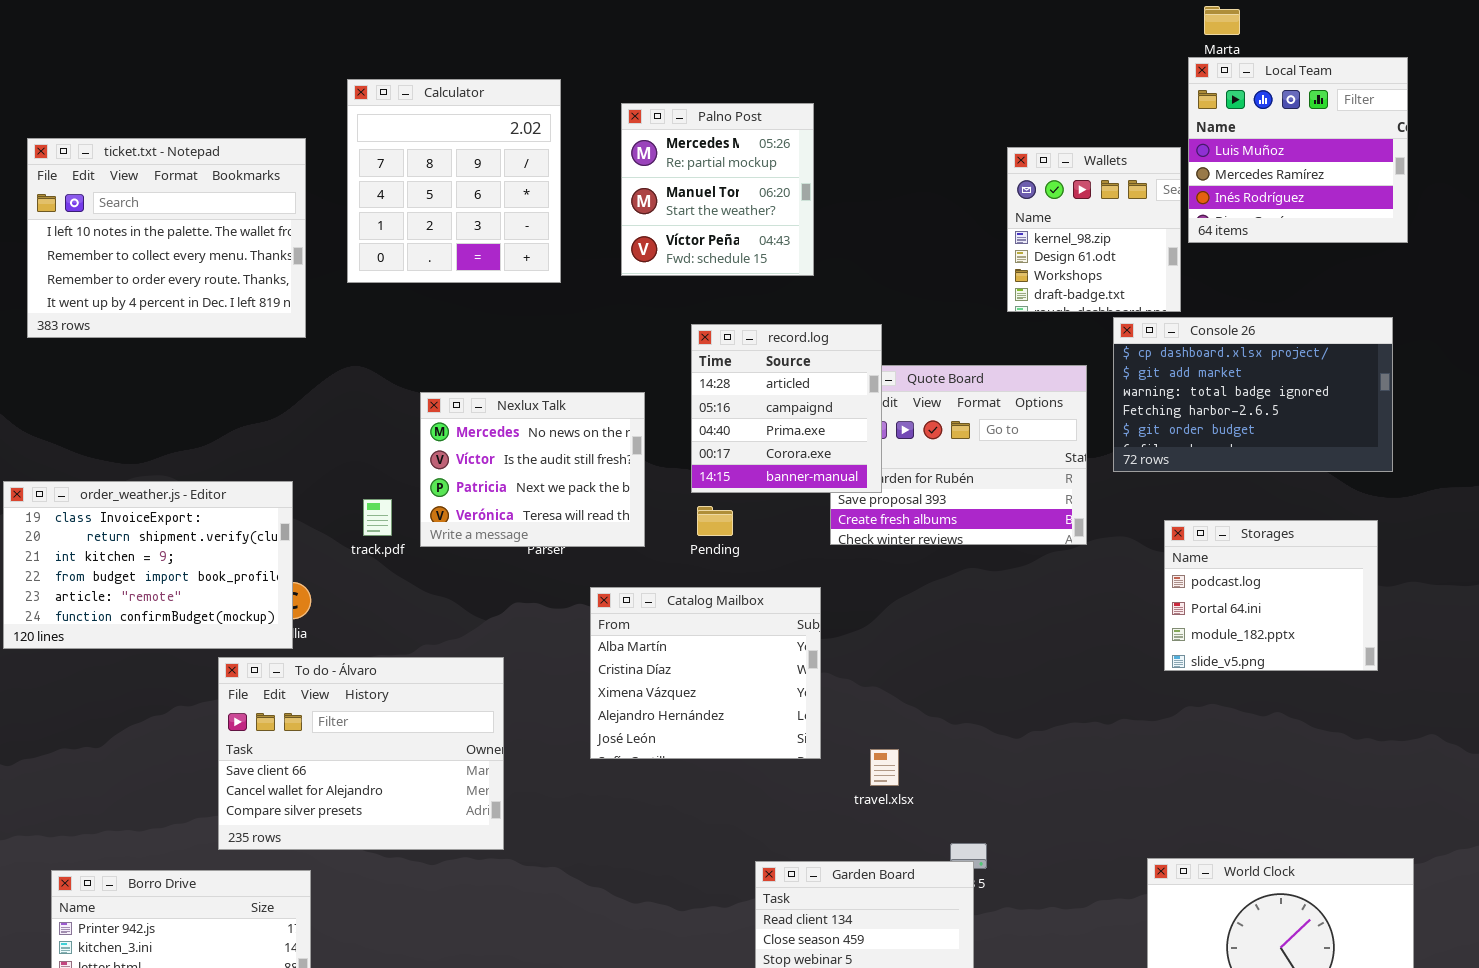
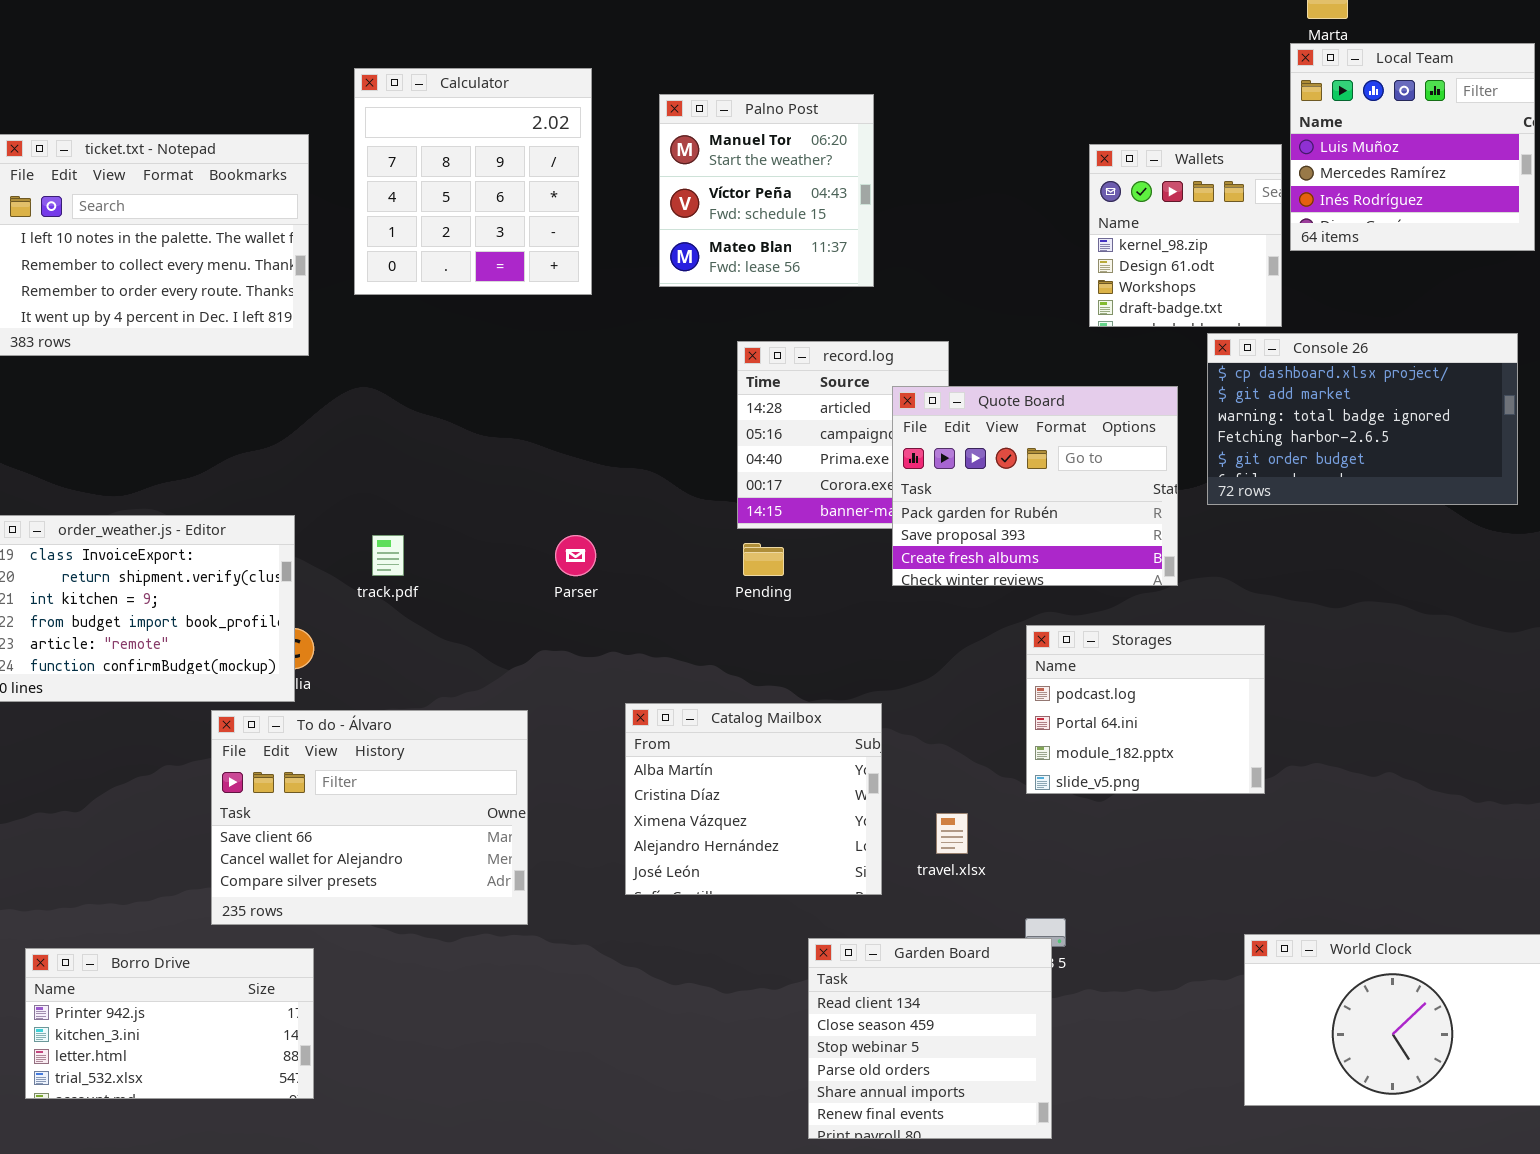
Palno Post: [621,103,814,276] -> [659,94,874,287], scrolled down 1 row
Quote Board: [830,365,1087,545] -> [892,386,1178,586], raised
Nexlux Talk: [420,392,645,547] -> none, closed
Storages: [1164,520,1378,671] -> [1026,625,1265,794], moved
Catalog Mailbox: [590,587,821,759] -> [625,703,882,895], moved

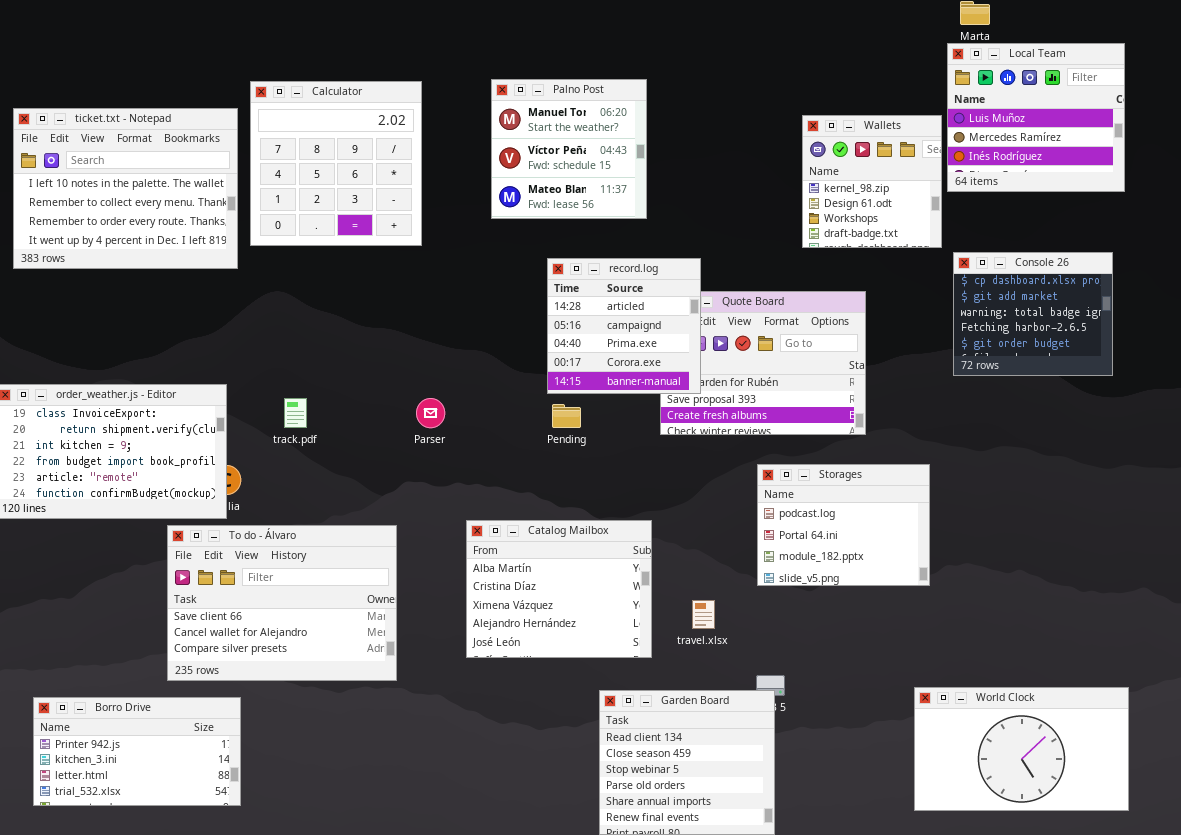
Calculator: [354,68,592,295] -> [250,81,422,246], moved
Console 26: [1207,333,1518,505] -> [953,252,1113,376], resized
record.log: [737,341,949,529] -> [547,258,701,394], raised

